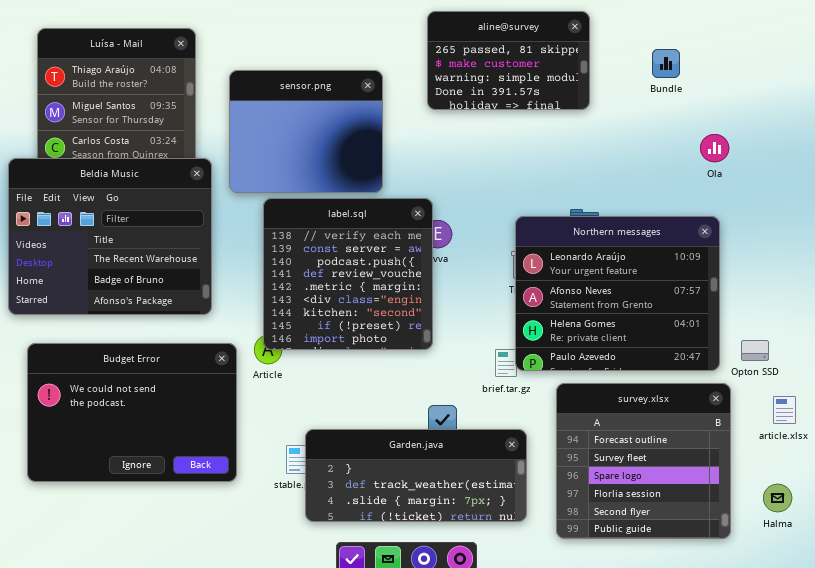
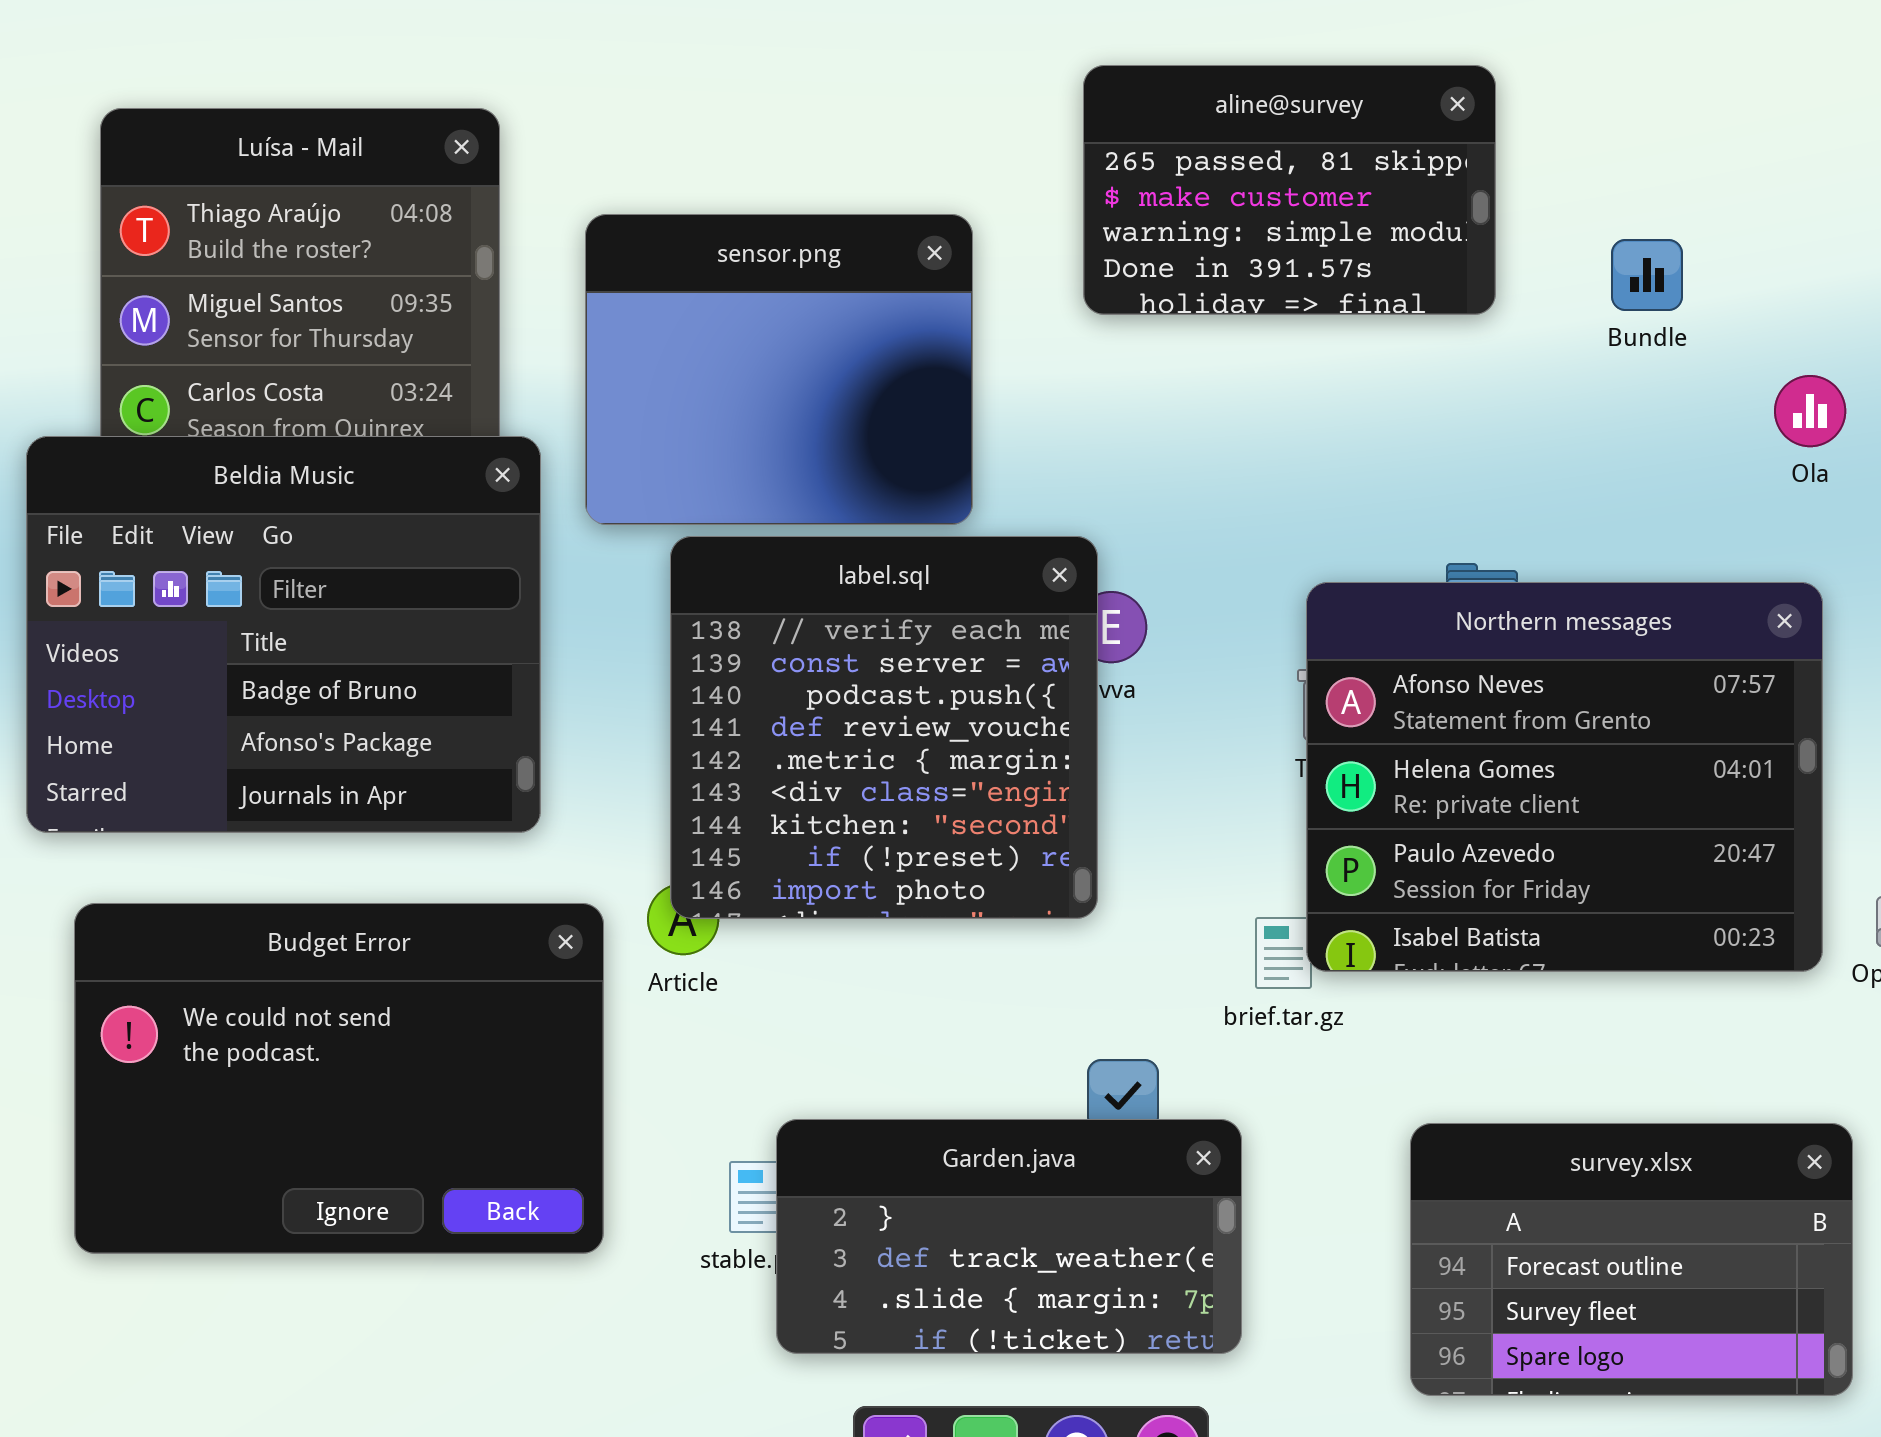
Bundle: [652,49,680,78] -> [1611,239,1683,311], moved
Beldia Music: [8,158,212,315] -> [26,436,541,833], scrolled down 1 row
Northern messages: [515,216,720,371] -> [1306,582,1823,972], scrolled down 1 row
survey.xlsx: [556,383,731,539] -> [1410,1123,1853,1396], resized
Garden.java: [305,429,527,522] -> [776,1119,1242,1354], resized

